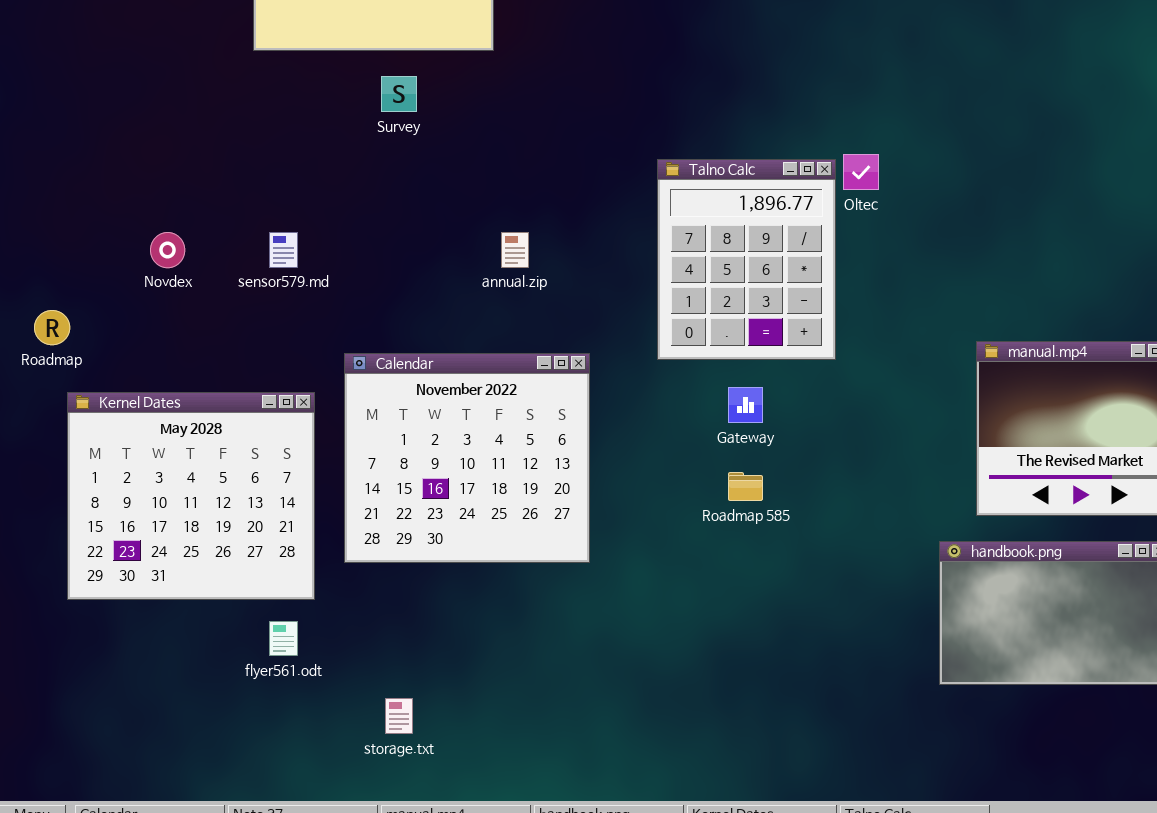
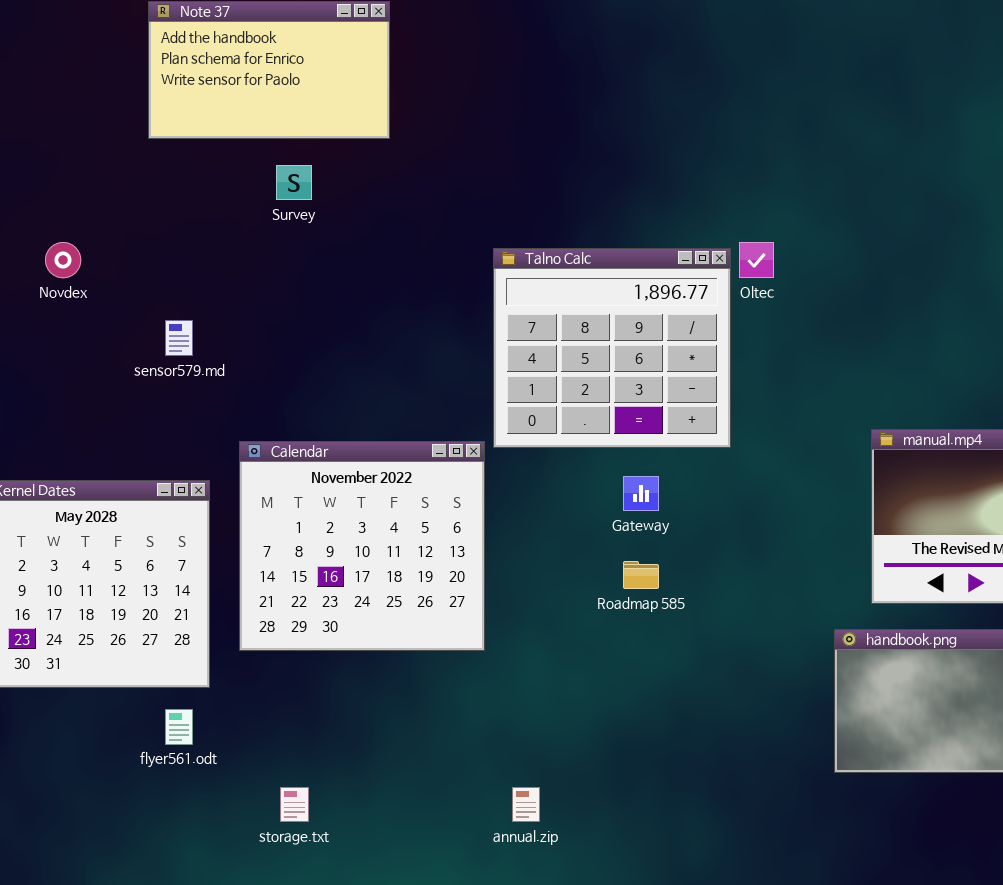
Talno Calc: [657,159,836,360] -> [493,248,731,448], resized
Novdex: [150,232,185,268] -> [45,242,81,278], moved
annual.zip: [501,232,529,268] -> [512,787,540,822], moved

